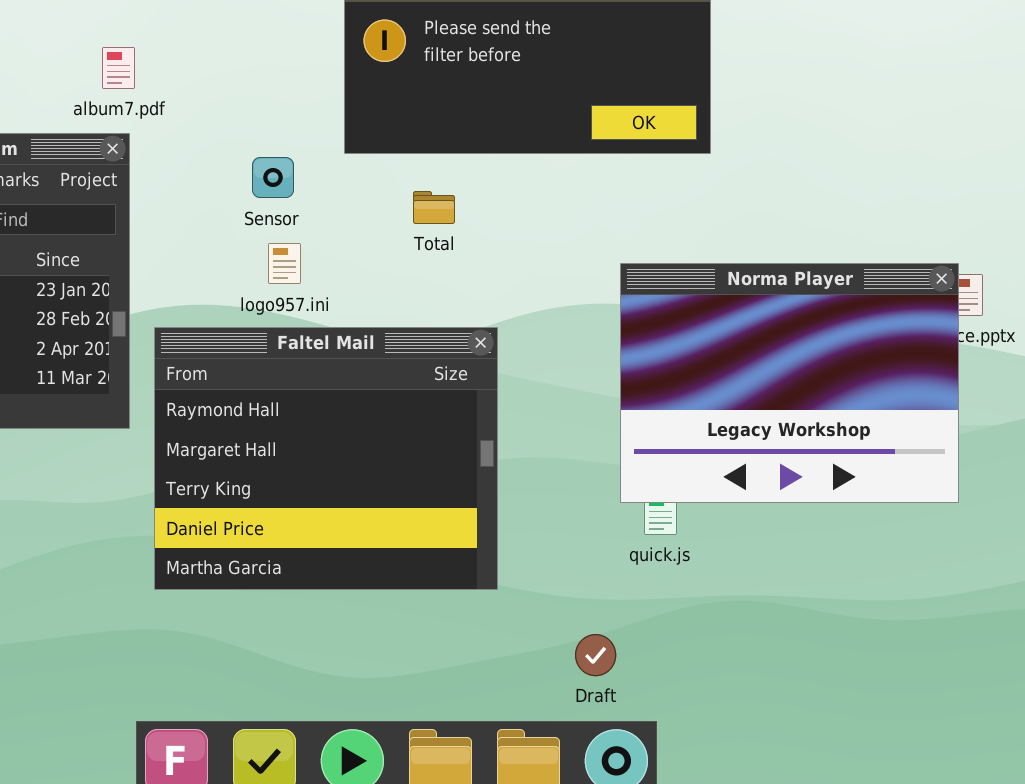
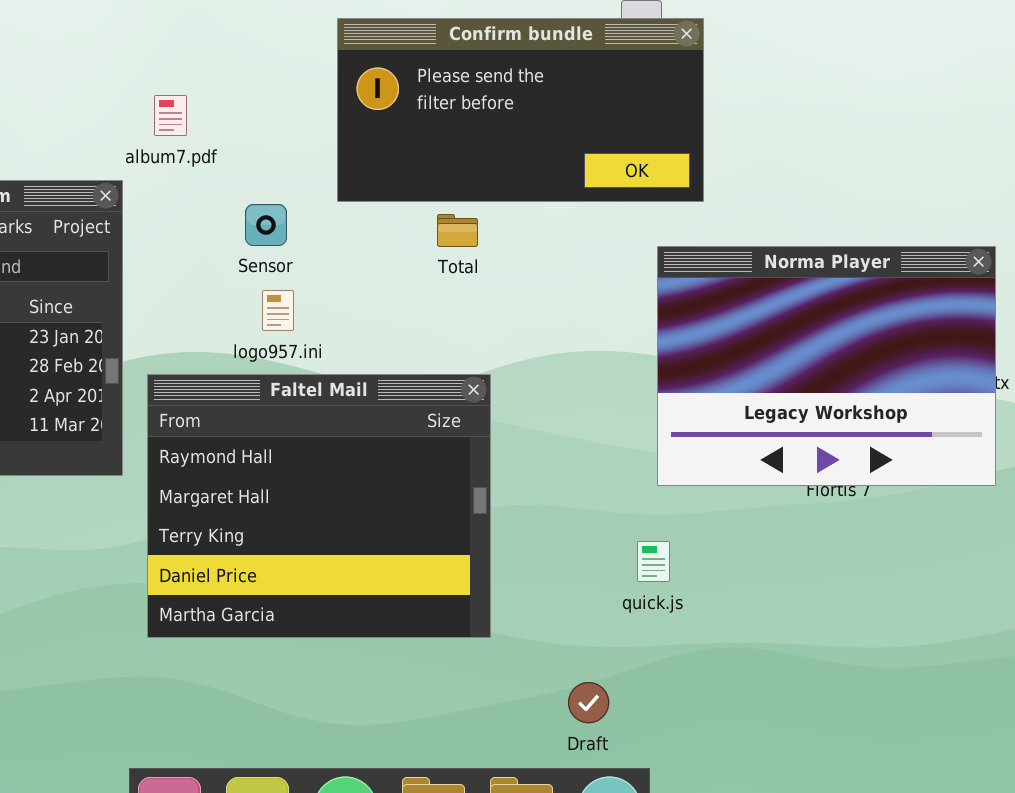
album7.pdf: [102,47,135,89] -> [154,95,187,136], moved
Total: [413,191,455,224] -> [437,214,478,247], moved
Norma Player: [620,263,959,503] -> [657,246,996,486], moved

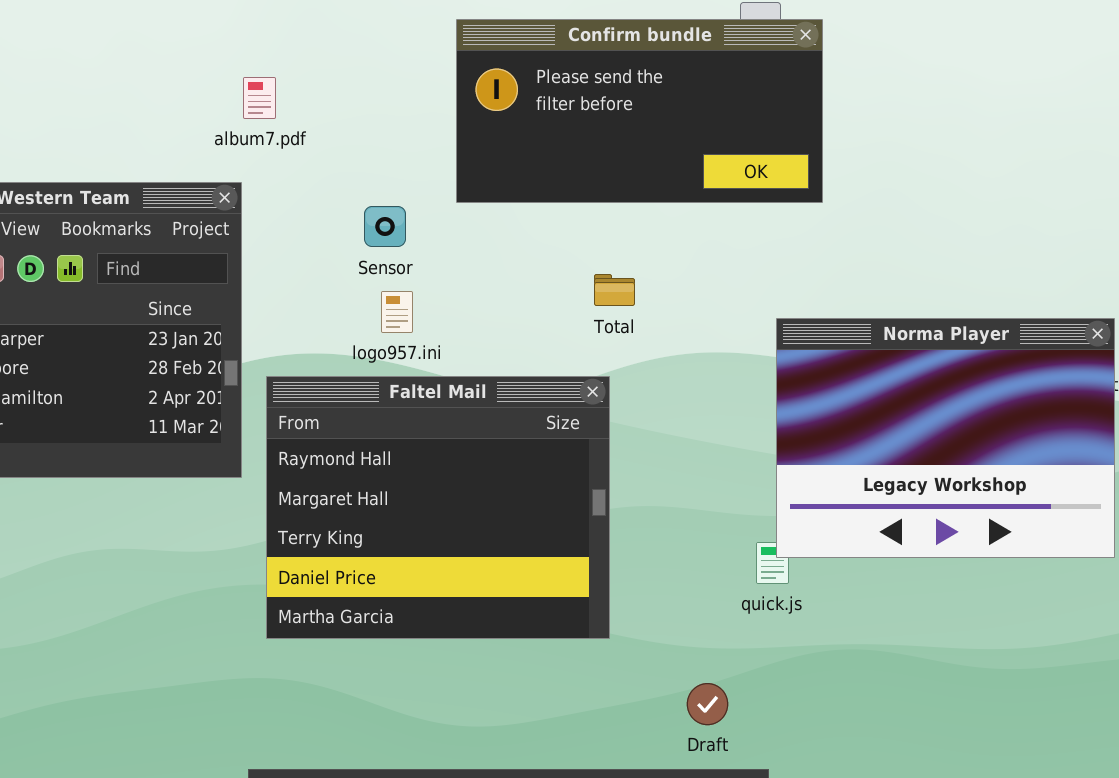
album7.pdf: [154,95,187,136] -> [243,77,276,119], moved
Total: [437,214,478,247] -> [594,274,635,306], moved
Norma Player: [657,246,996,486] -> [776,318,1115,558], moved

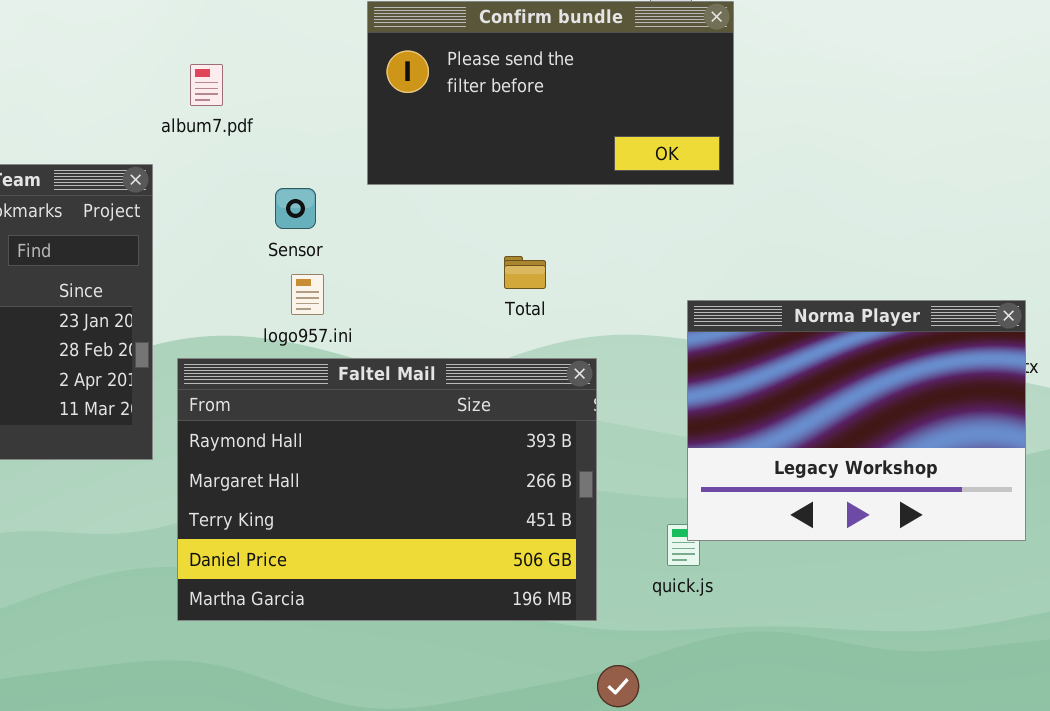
album7.pdf: [243,77,276,119] -> [190,64,223,106], moved
Faltel Mail: [266,376,610,639] -> [177,358,597,621], resized

